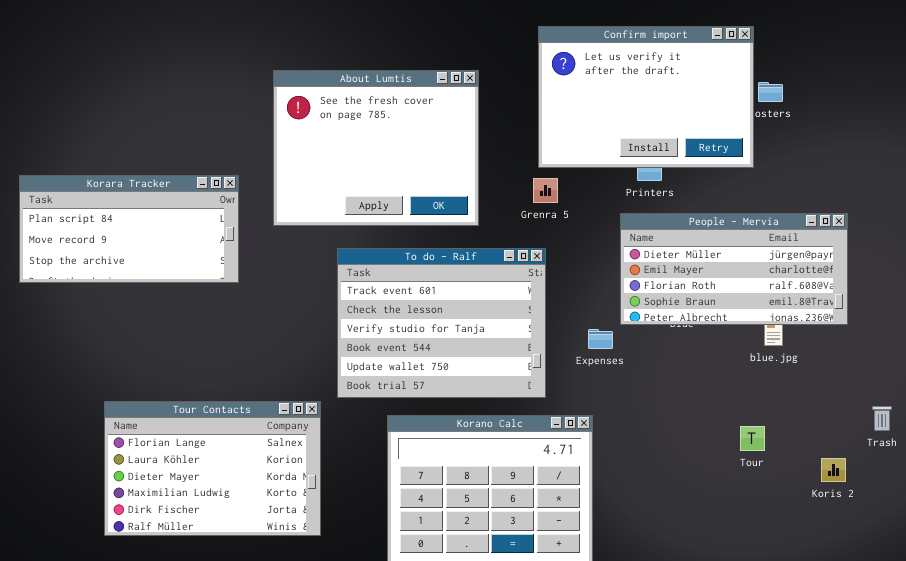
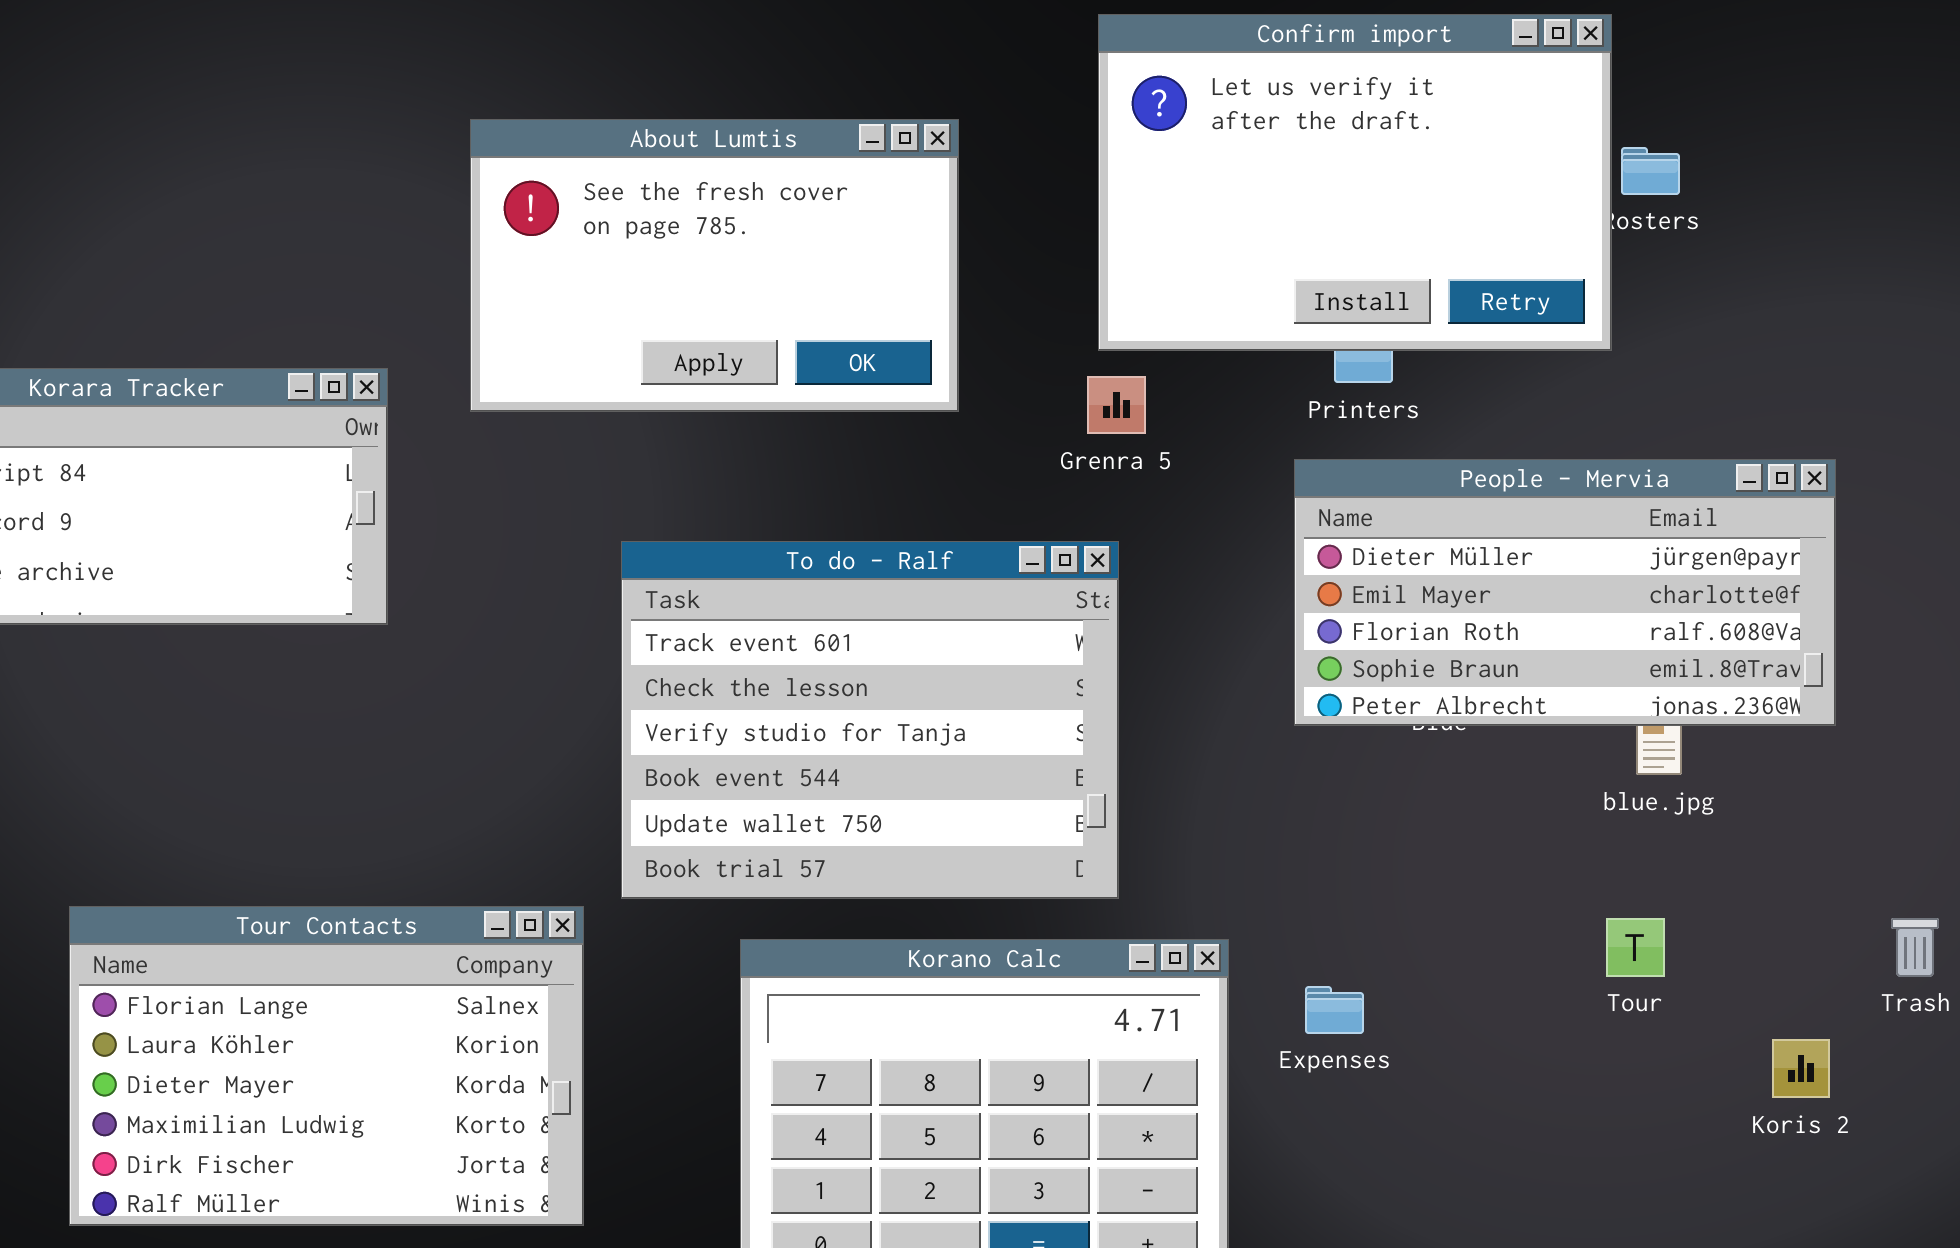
About Lumtis: [273,70,479,226] -> [470,119,959,412], resized
Expenses: [588,329,613,349] -> [1305,986,1364,1034], moved
Tour: [740,426,765,451] -> [1606,918,1665,977], moved

